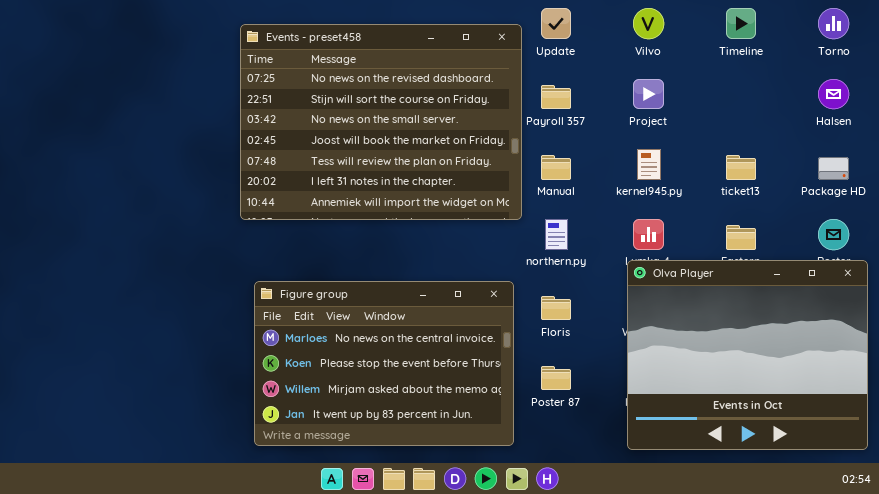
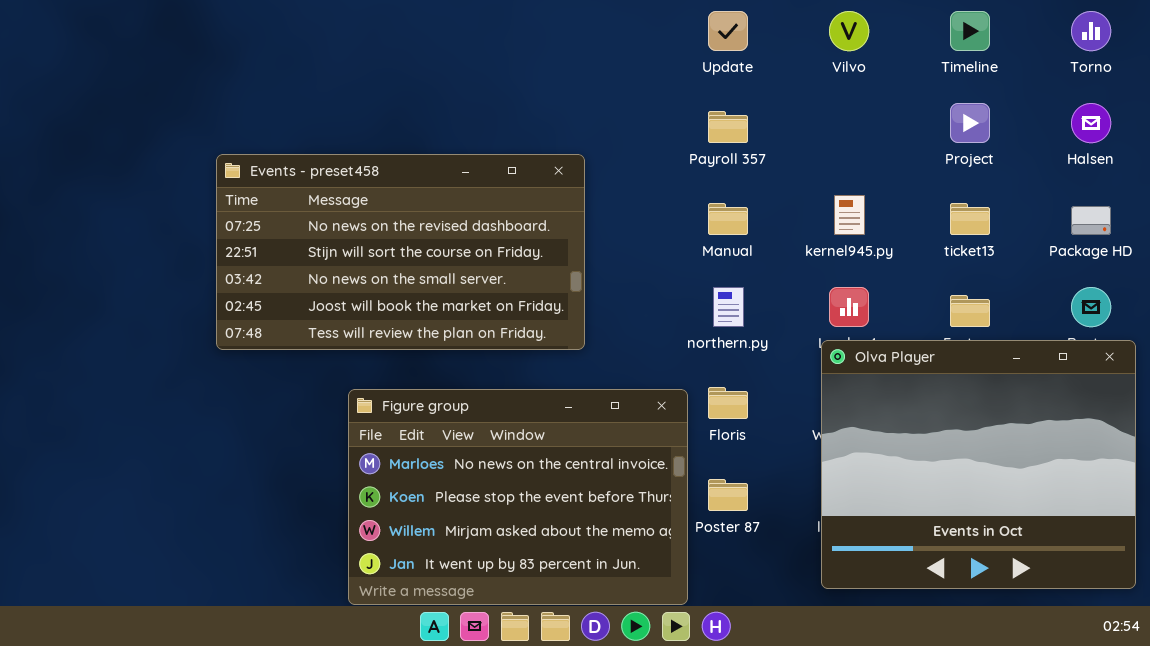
Events - preset458: [240,24,522,220] -> [216,154,585,350], moved, resized
Project: [633,79,664,109] -> [950,103,990,143], moved
Figure group: [254,281,514,446] -> [348,389,688,605], moved

